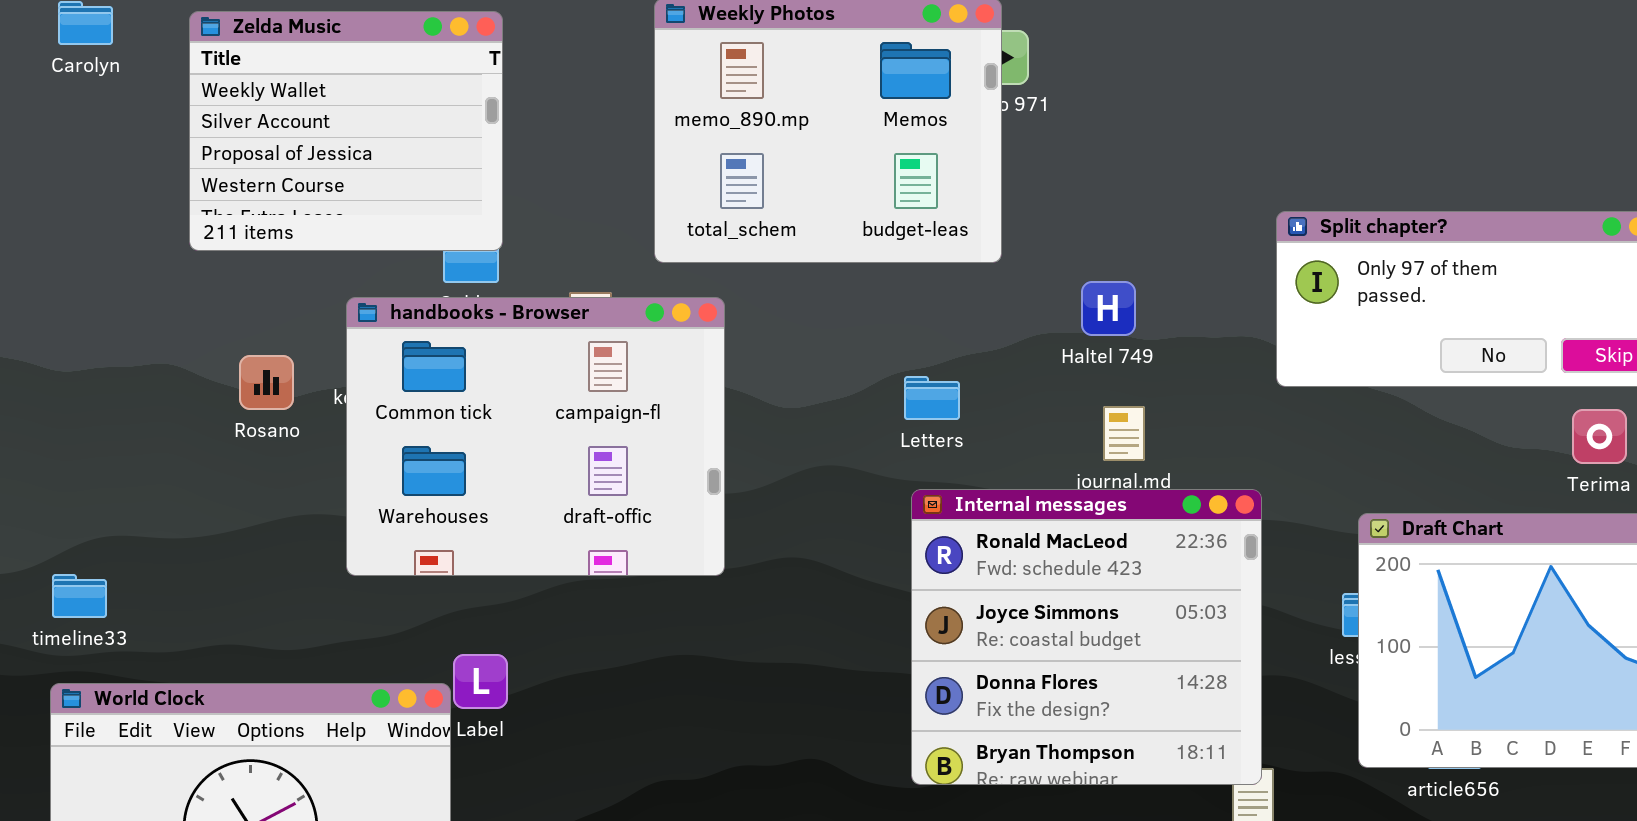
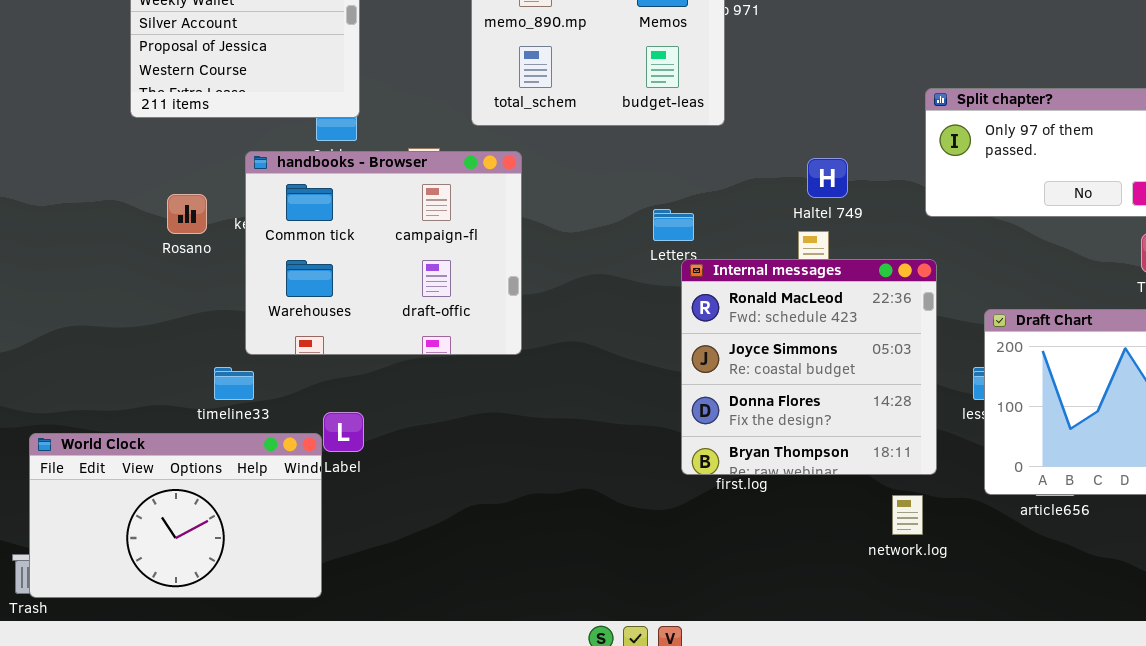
Haltel 749: [1081,281,1136,336] -> [807,158,848,198], moved
Internal messages: [911,489,1262,785] -> [681,259,937,475], moved
timeline33: [52,574,107,618] -> [214,367,254,400], moved

